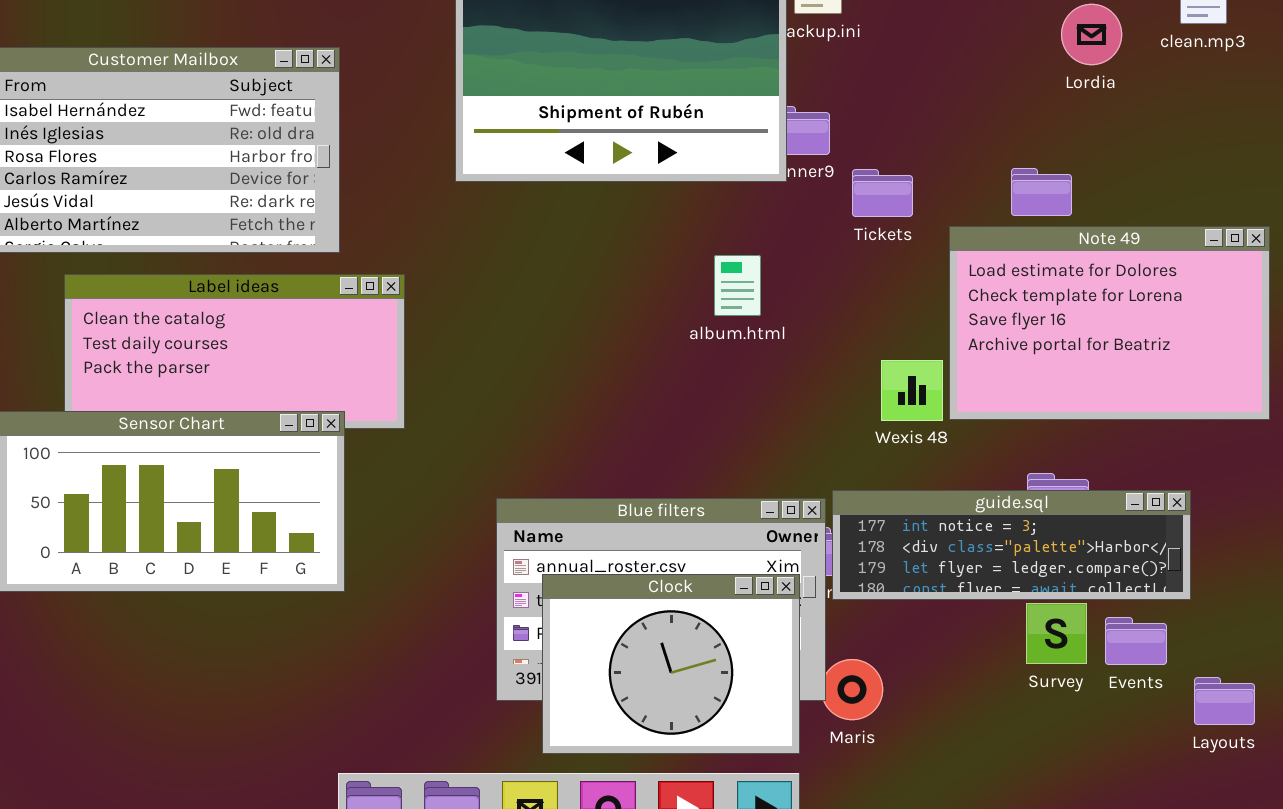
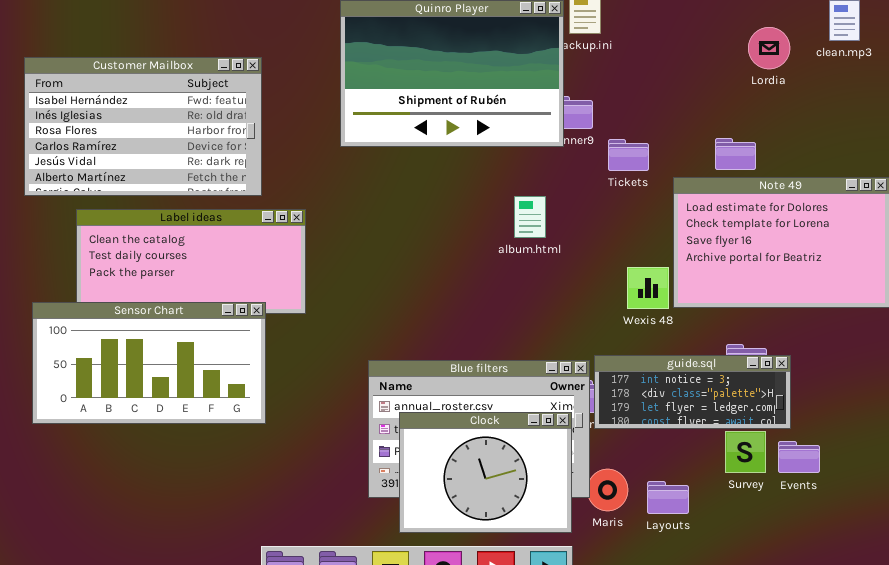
guide.sql: [832,490,1191,600] -> [594,355,791,429], resized
Layouts: [1194,677,1255,725] -> [647,481,689,514], moved

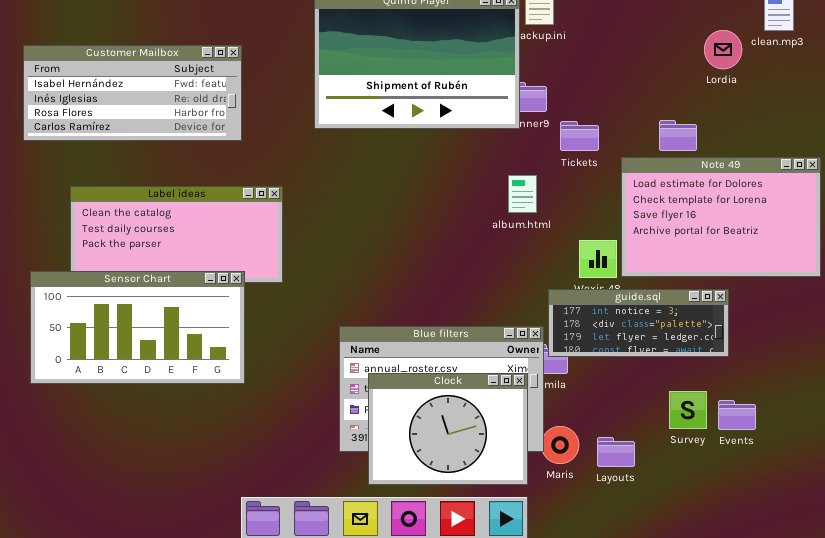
Lordia: [748,27,790,69] -> [704,30,742,69], moved
Customer Mailbox: [24,57,262,196] -> [23,45,242,141], resized
album.html: [514,196,546,238] -> [508,175,537,213], moved
guide.sql: [594,355,791,429] -> [548,289,729,357], moved

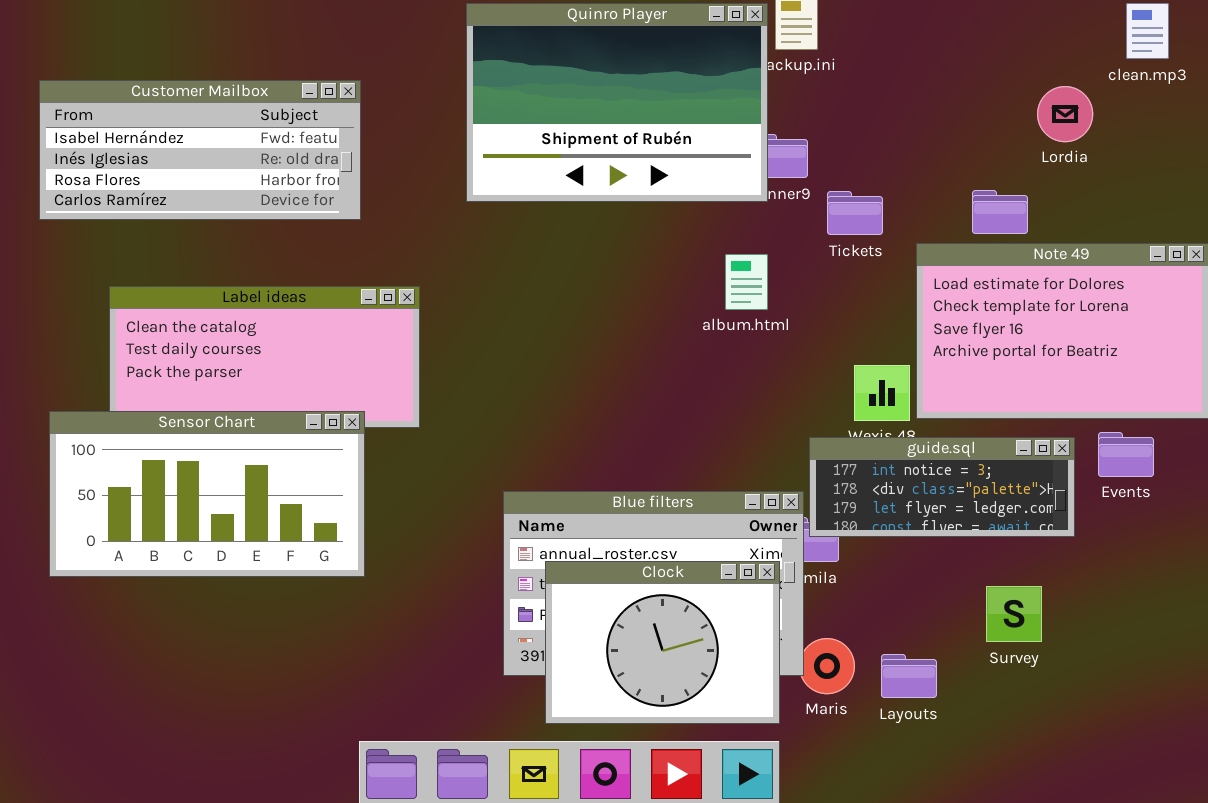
Lordia: [704,30,742,69] -> [1037,86,1093,142], moved
album.html: [508,175,537,213] -> [725,254,768,310], moved
Events: [718,400,756,430] -> [1098,432,1154,477], moved

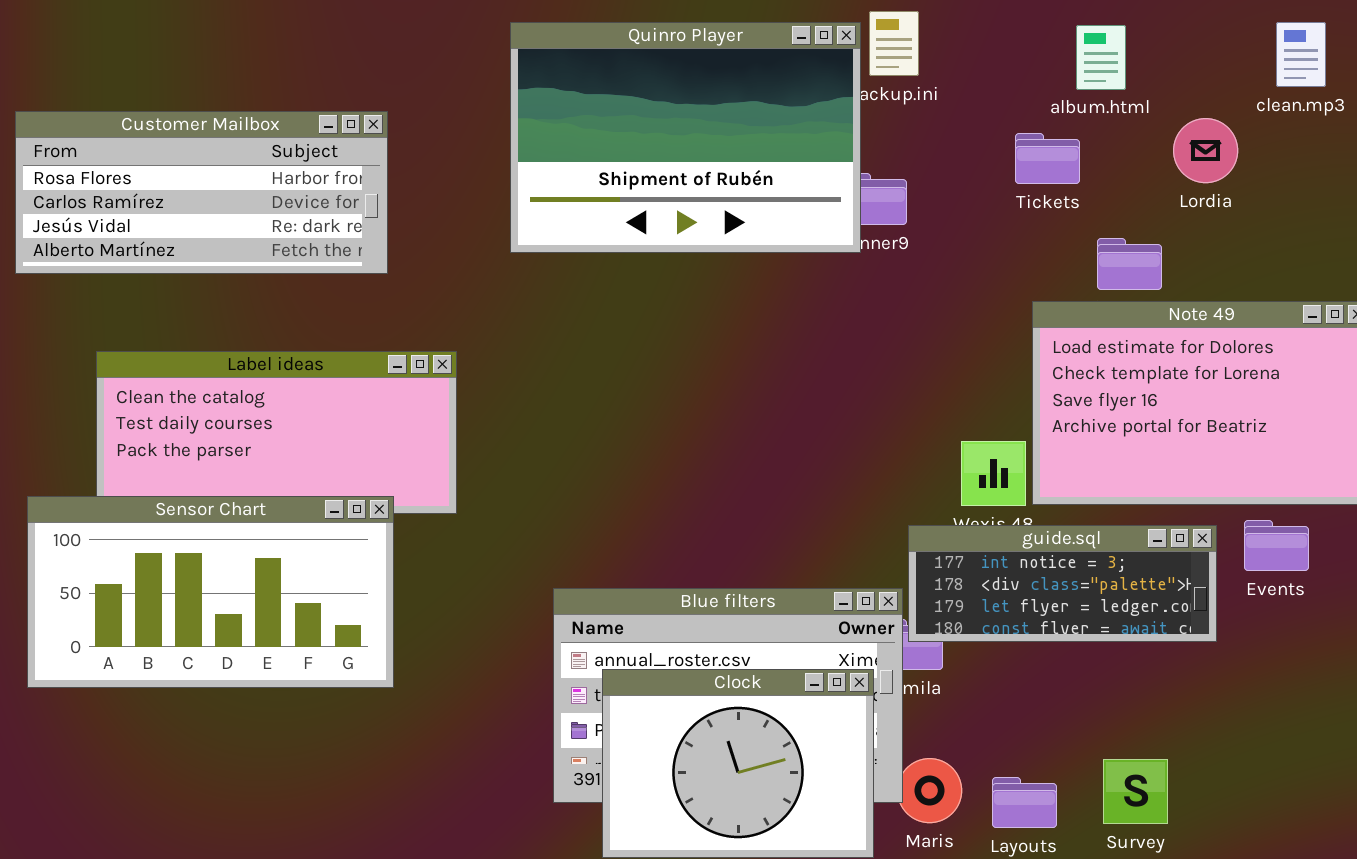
Customer Mailbox: [39,80,361,220] -> [15,111,388,274], scrolled down 2 rows
Tickets: [827,191,883,235] -> [1015,133,1080,184], moved
album.html: [725,254,768,310] -> [1076,25,1126,90], moved
Survey: [986,586,1042,642] -> [1103,759,1168,824], moved

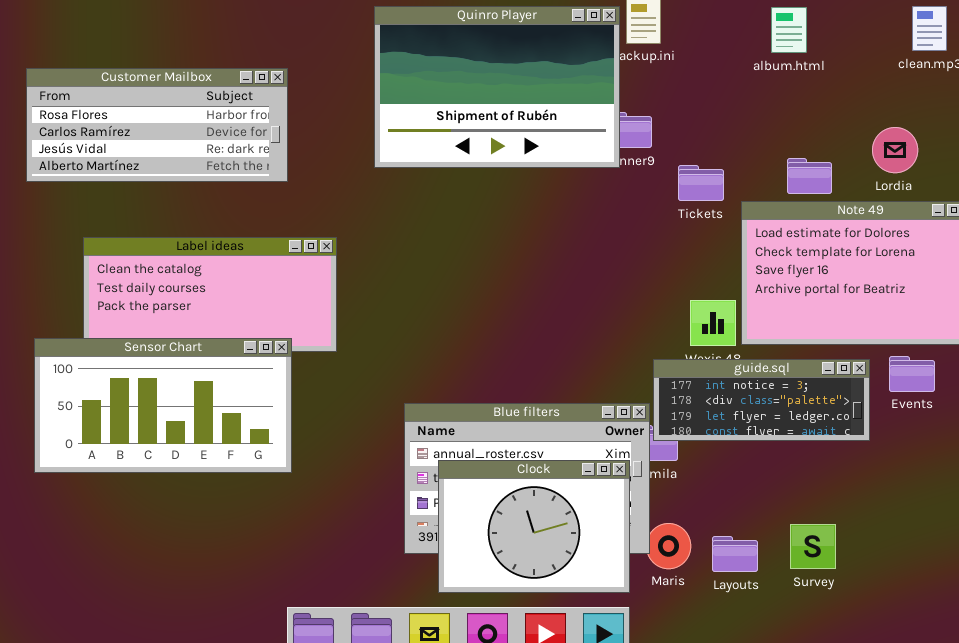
Lordia: [1173,118,1238,183] -> [872,127,918,173], moved
Tickets: [1015,133,1080,184] -> [678,165,724,201], moved

